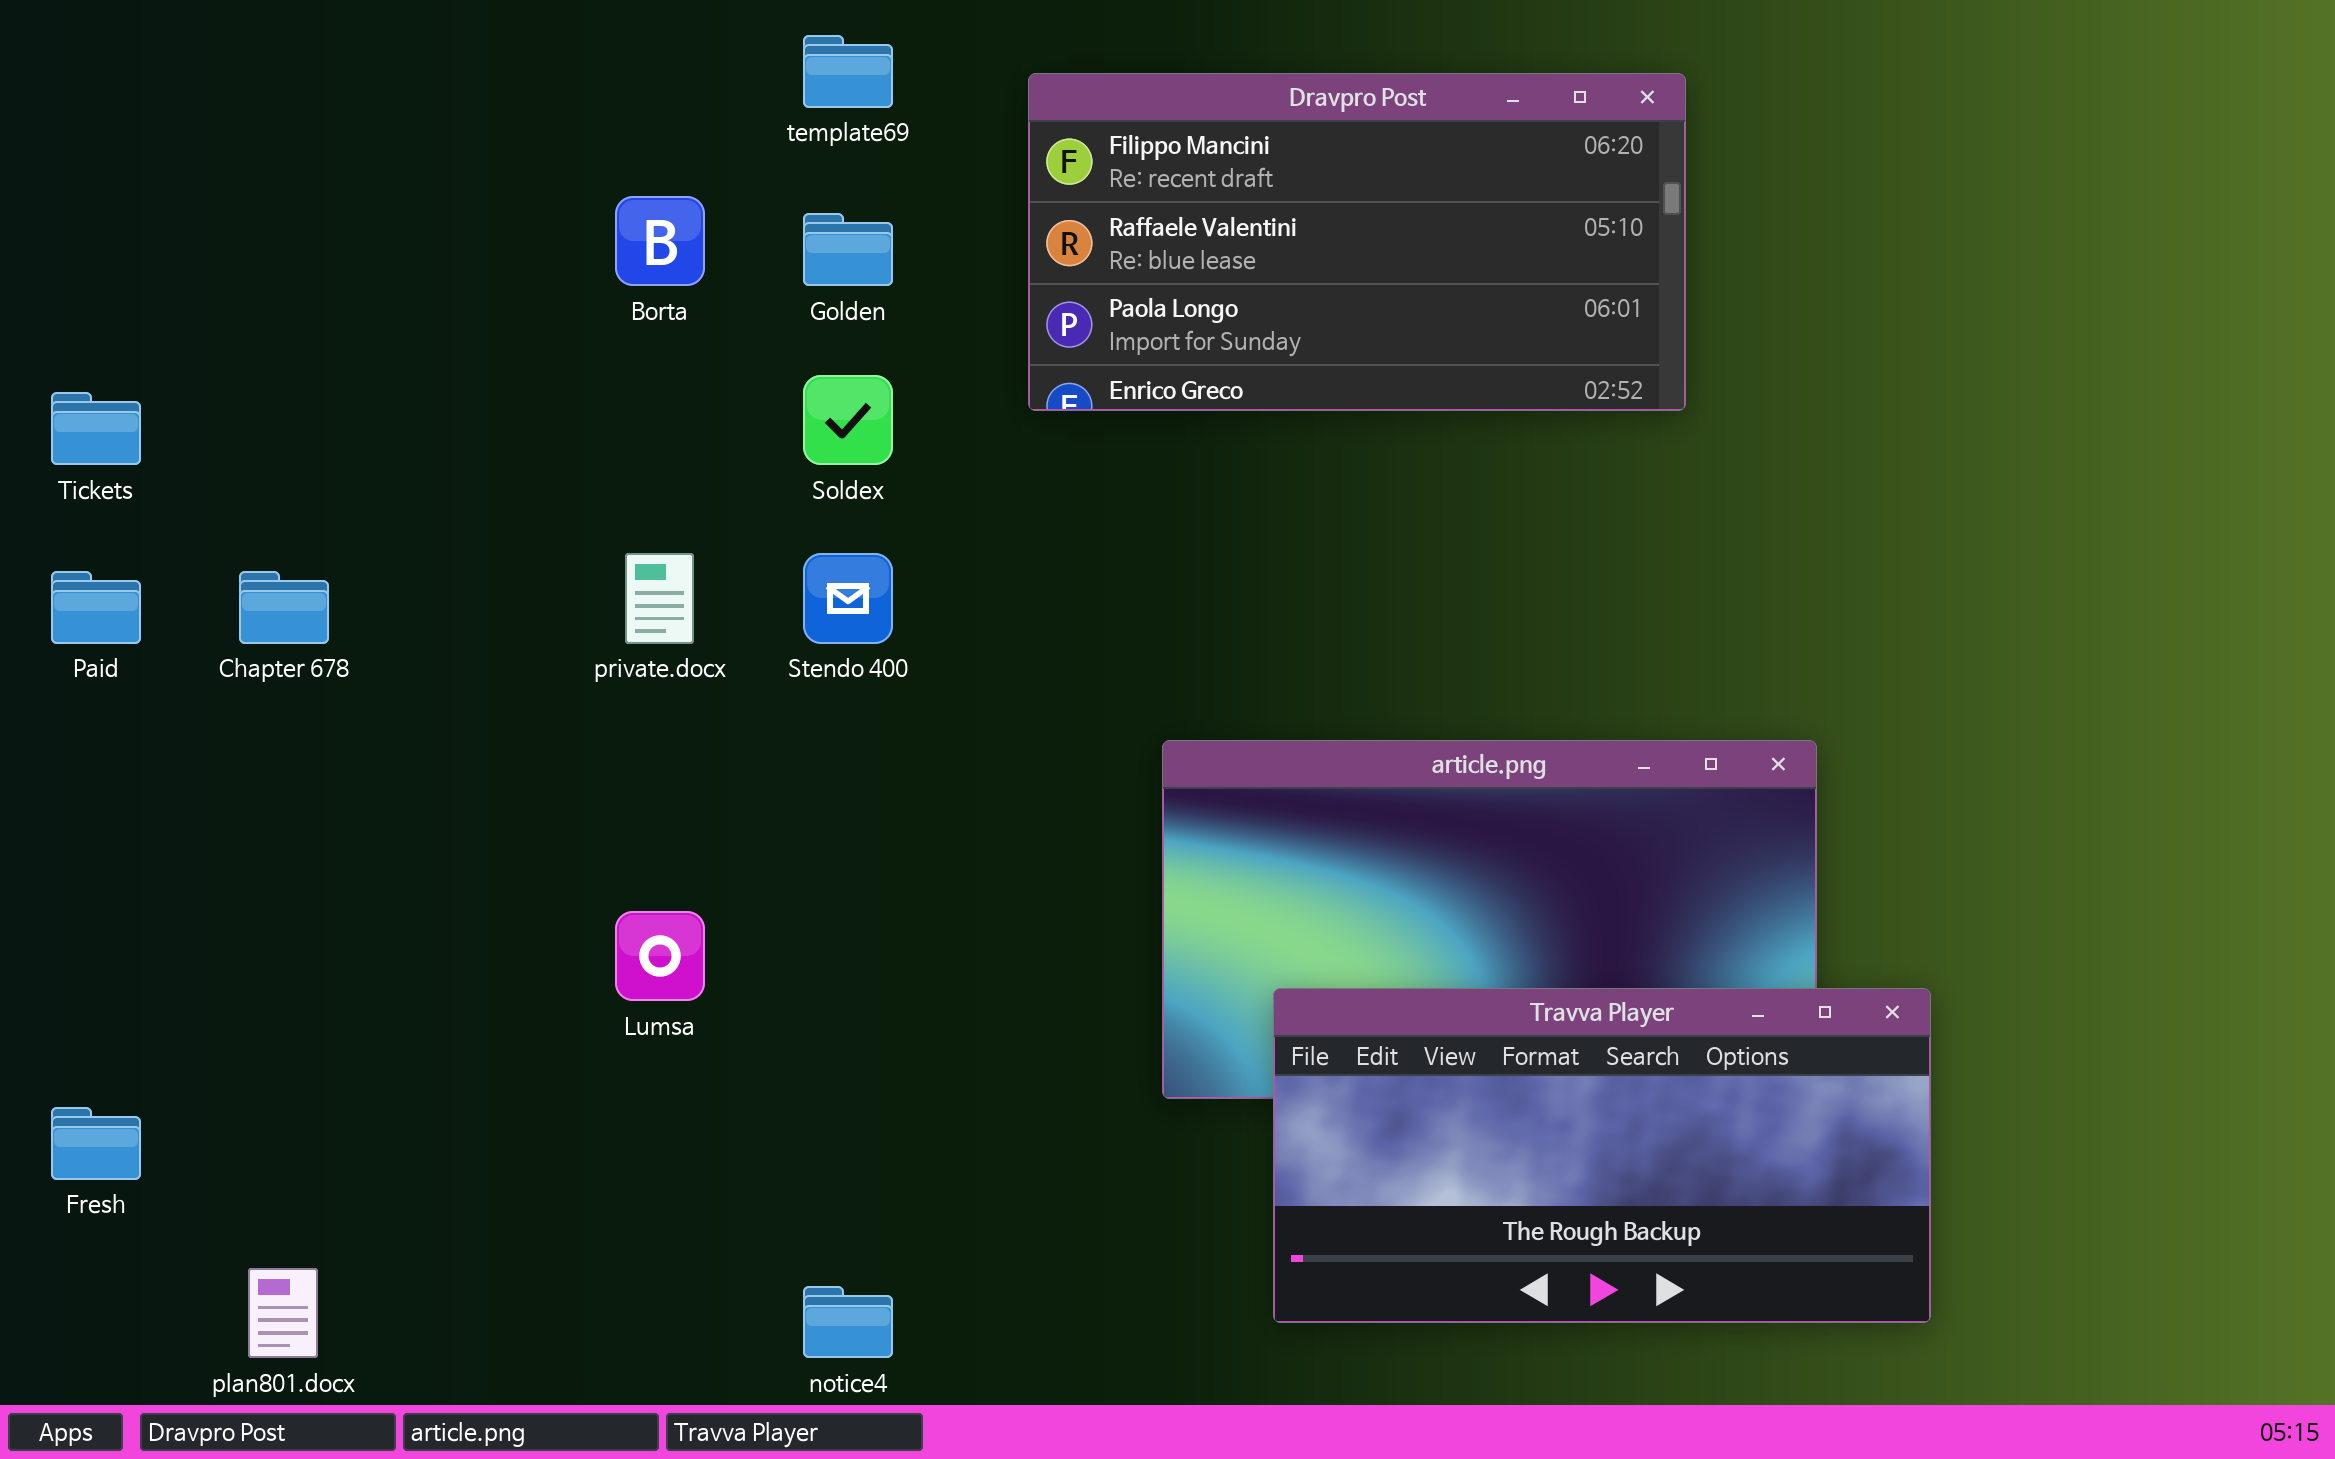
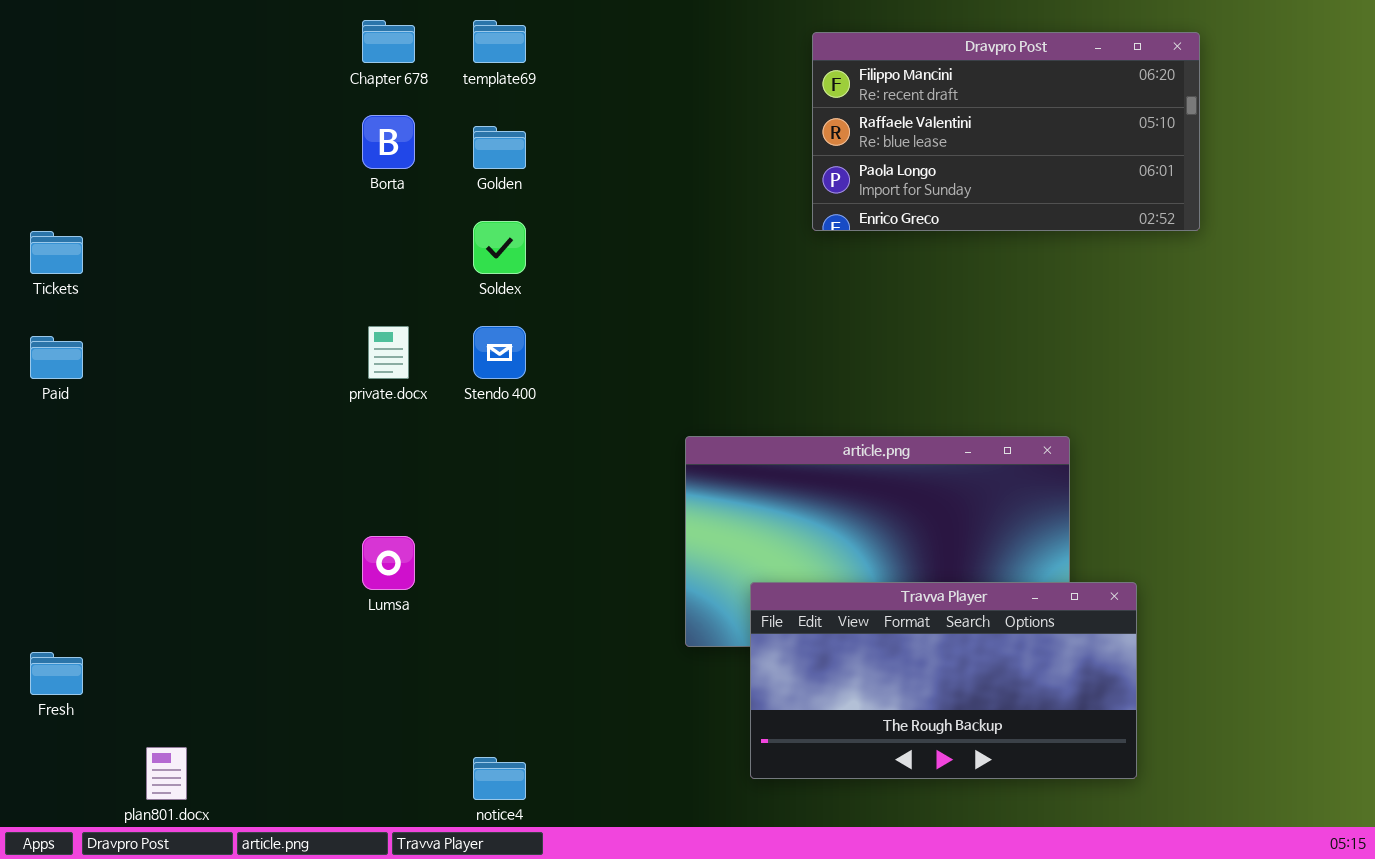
Dravpro Post: [1028,73,1686,411] -> [812,32,1200,231], moved
Chapter 678: [239,571,329,644] -> [362,20,415,63], moved

